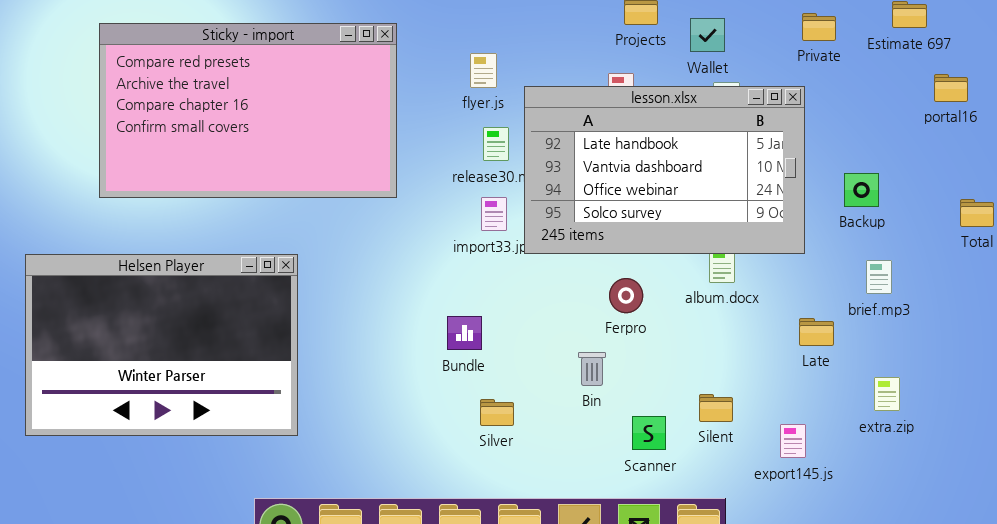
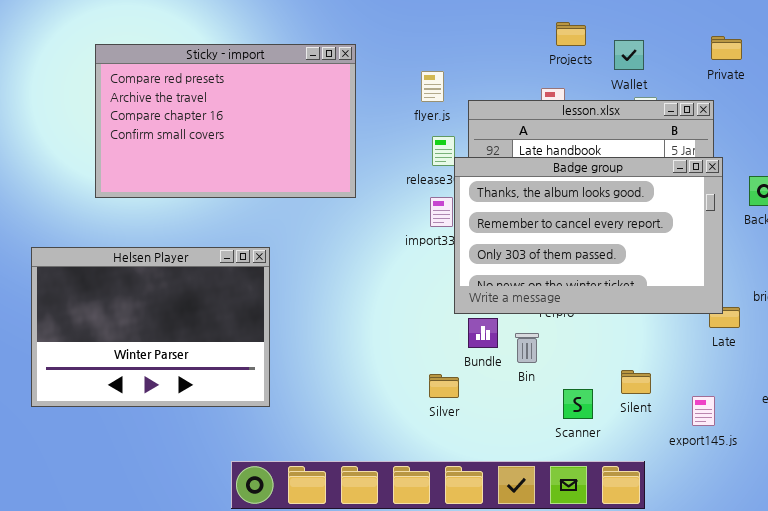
Badge group: none -> [454,157,723,314], opened
Bundle: [447,316,482,350] -> [468,318,498,348], moved

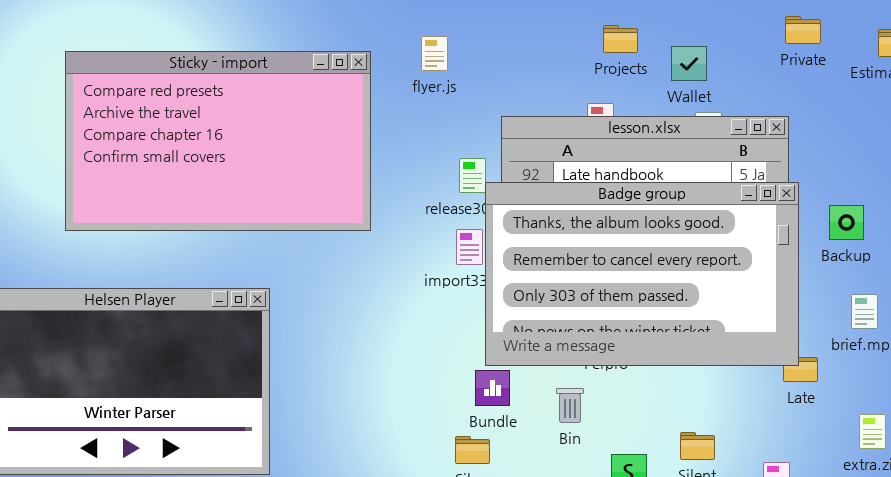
Private: [711,36,742,60] -> [785,16,821,44], moved
flyer.js: [421,71,444,102] -> [421,36,448,71], moved
Bundle: [468,318,498,348] -> [475,370,510,406], moved

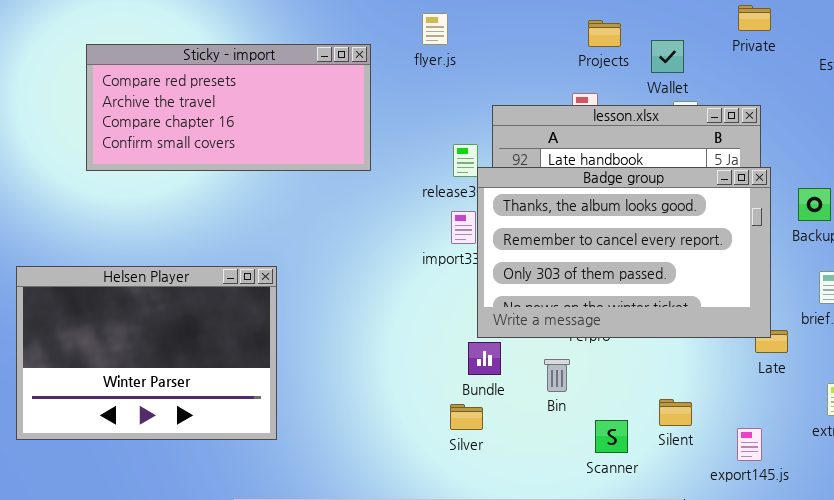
Private: [785,16,821,44] -> [738,5,771,31], moved
flyer.js: [421,36,448,71] -> [422,13,448,45], moved
Sticky - import: [65,51,371,231] -> [86,44,371,171], resized

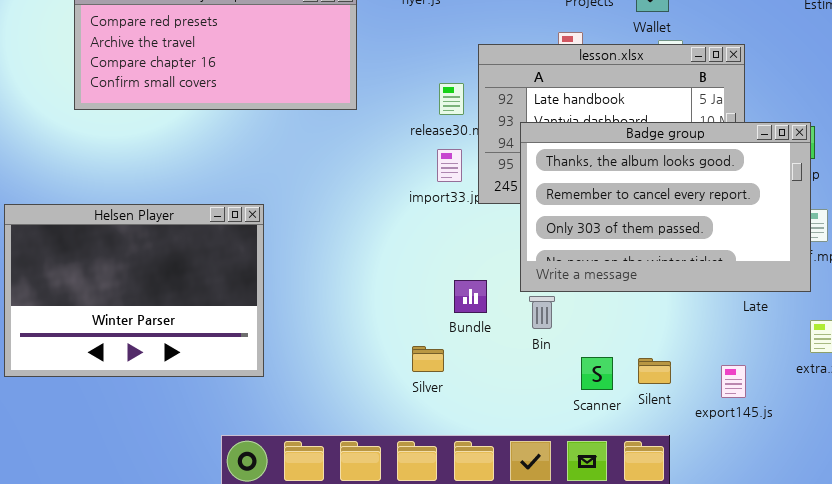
Badge group: [477,167,771,338] -> [520,122,811,292], moved
Silent: [659,399,692,426] -> [638,358,671,384], moved
Silver: [450,404,483,430] -> [412,346,444,372], moved

